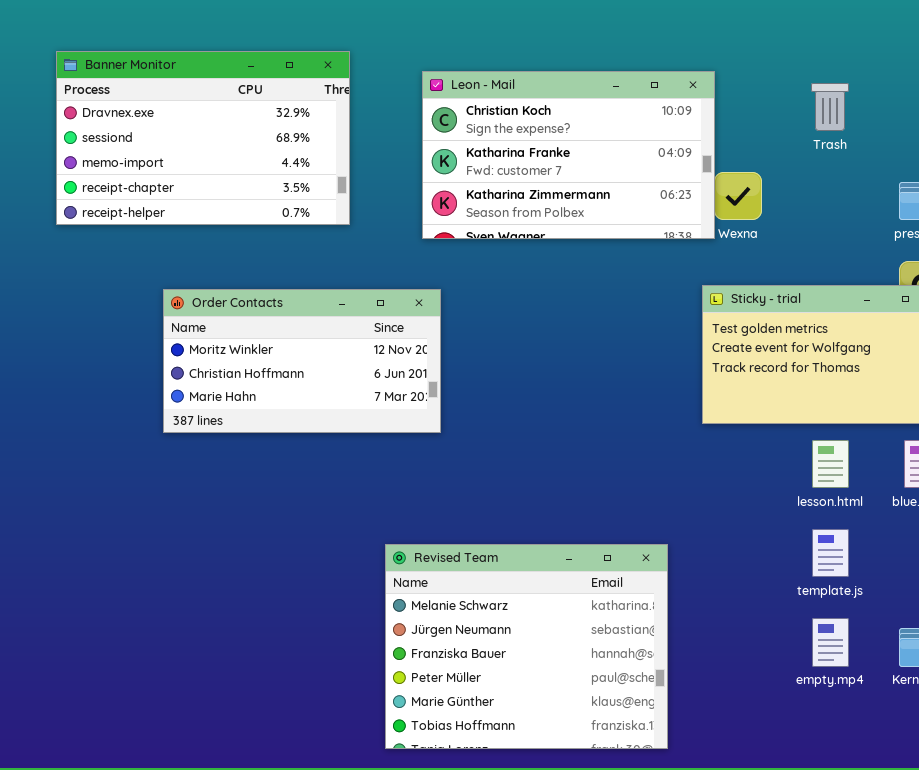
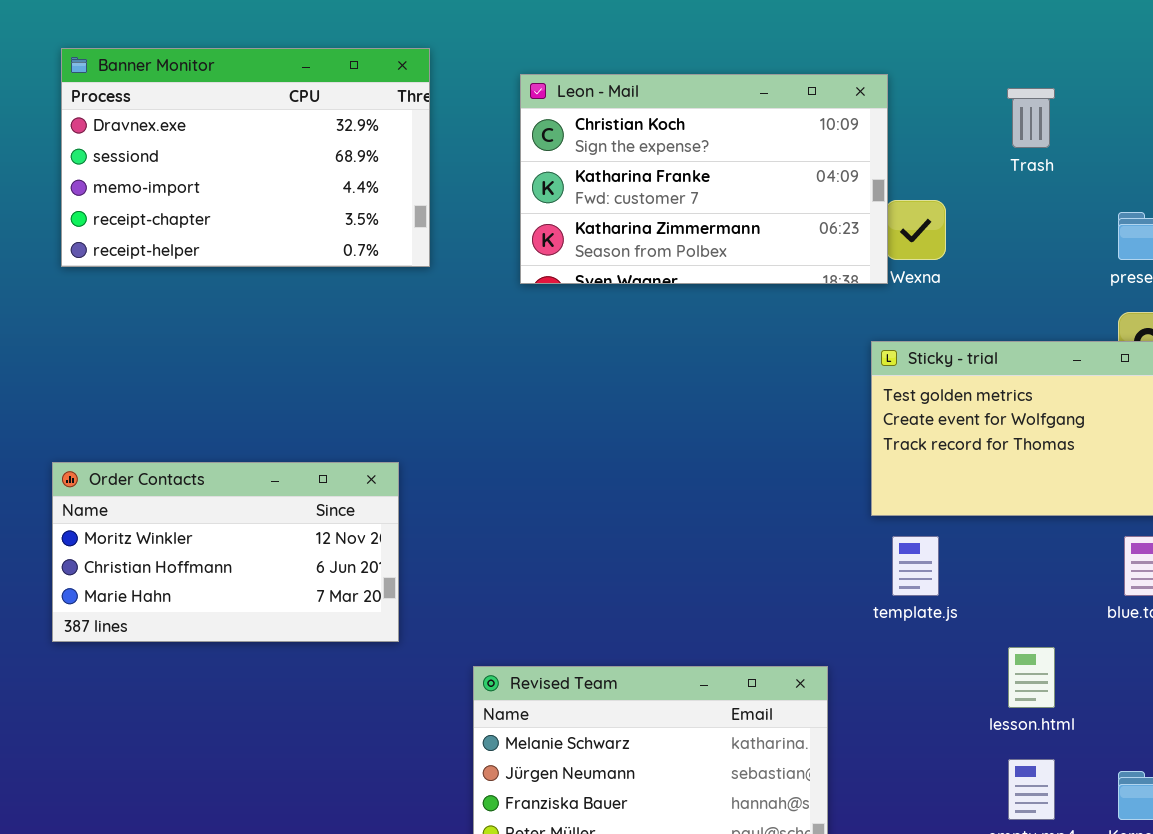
Order Contacts: [163,289,441,433] -> [52,462,399,642], moved
lesson.html: [812,440,849,488] -> [1008,647,1055,708], moved
template.js: [812,529,849,577] -> [892,536,939,596], moved

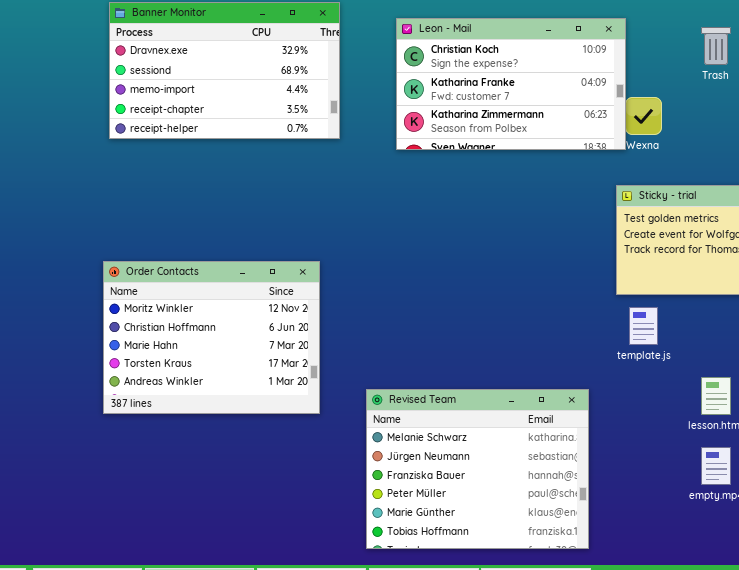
Order Contacts: [52,462,399,642] -> [103,261,320,414], resized

